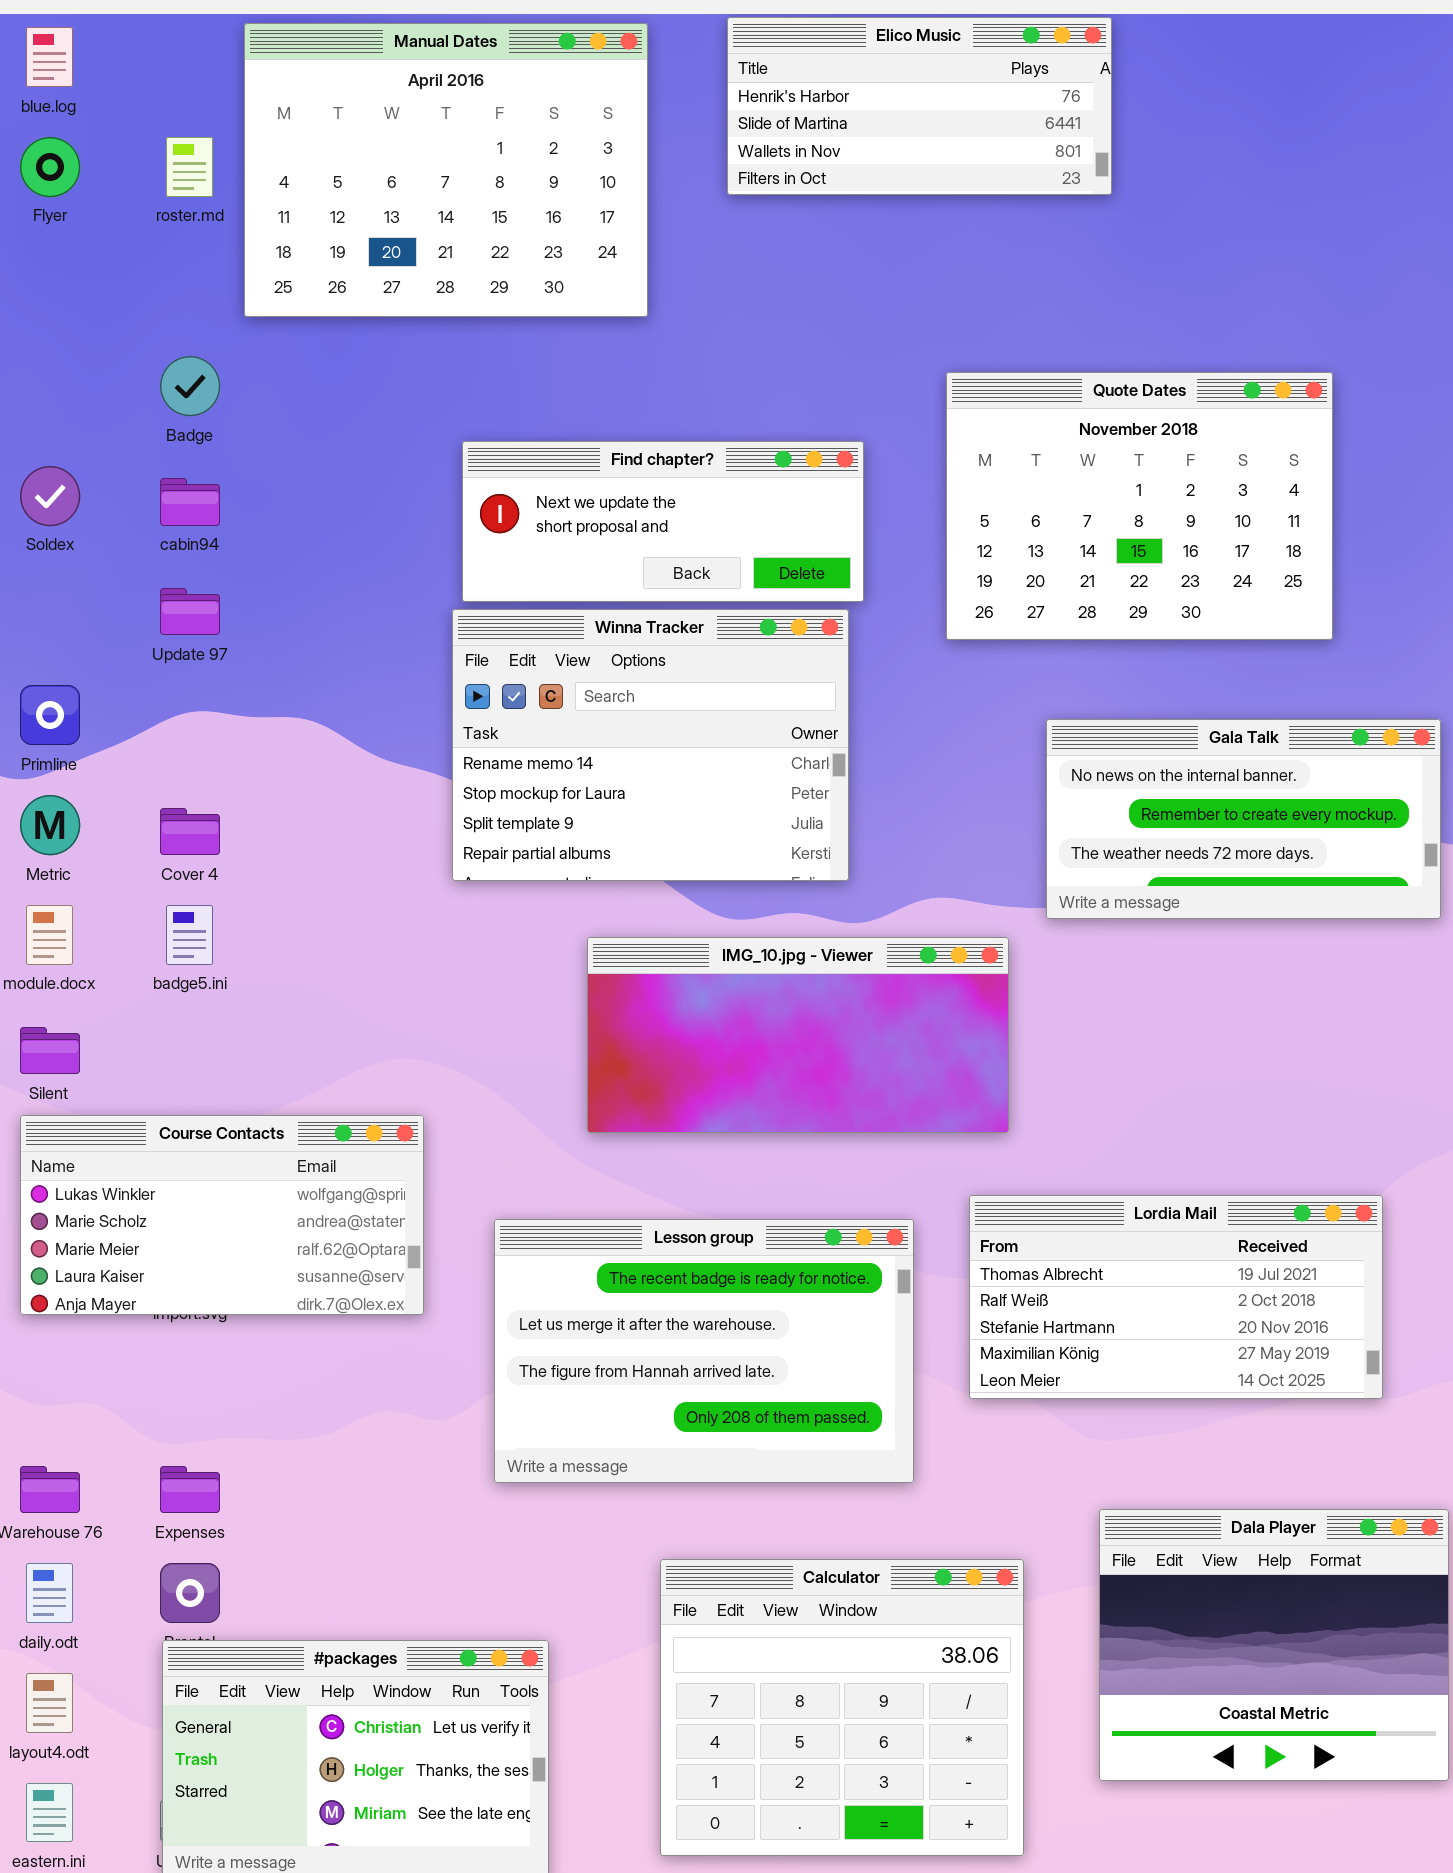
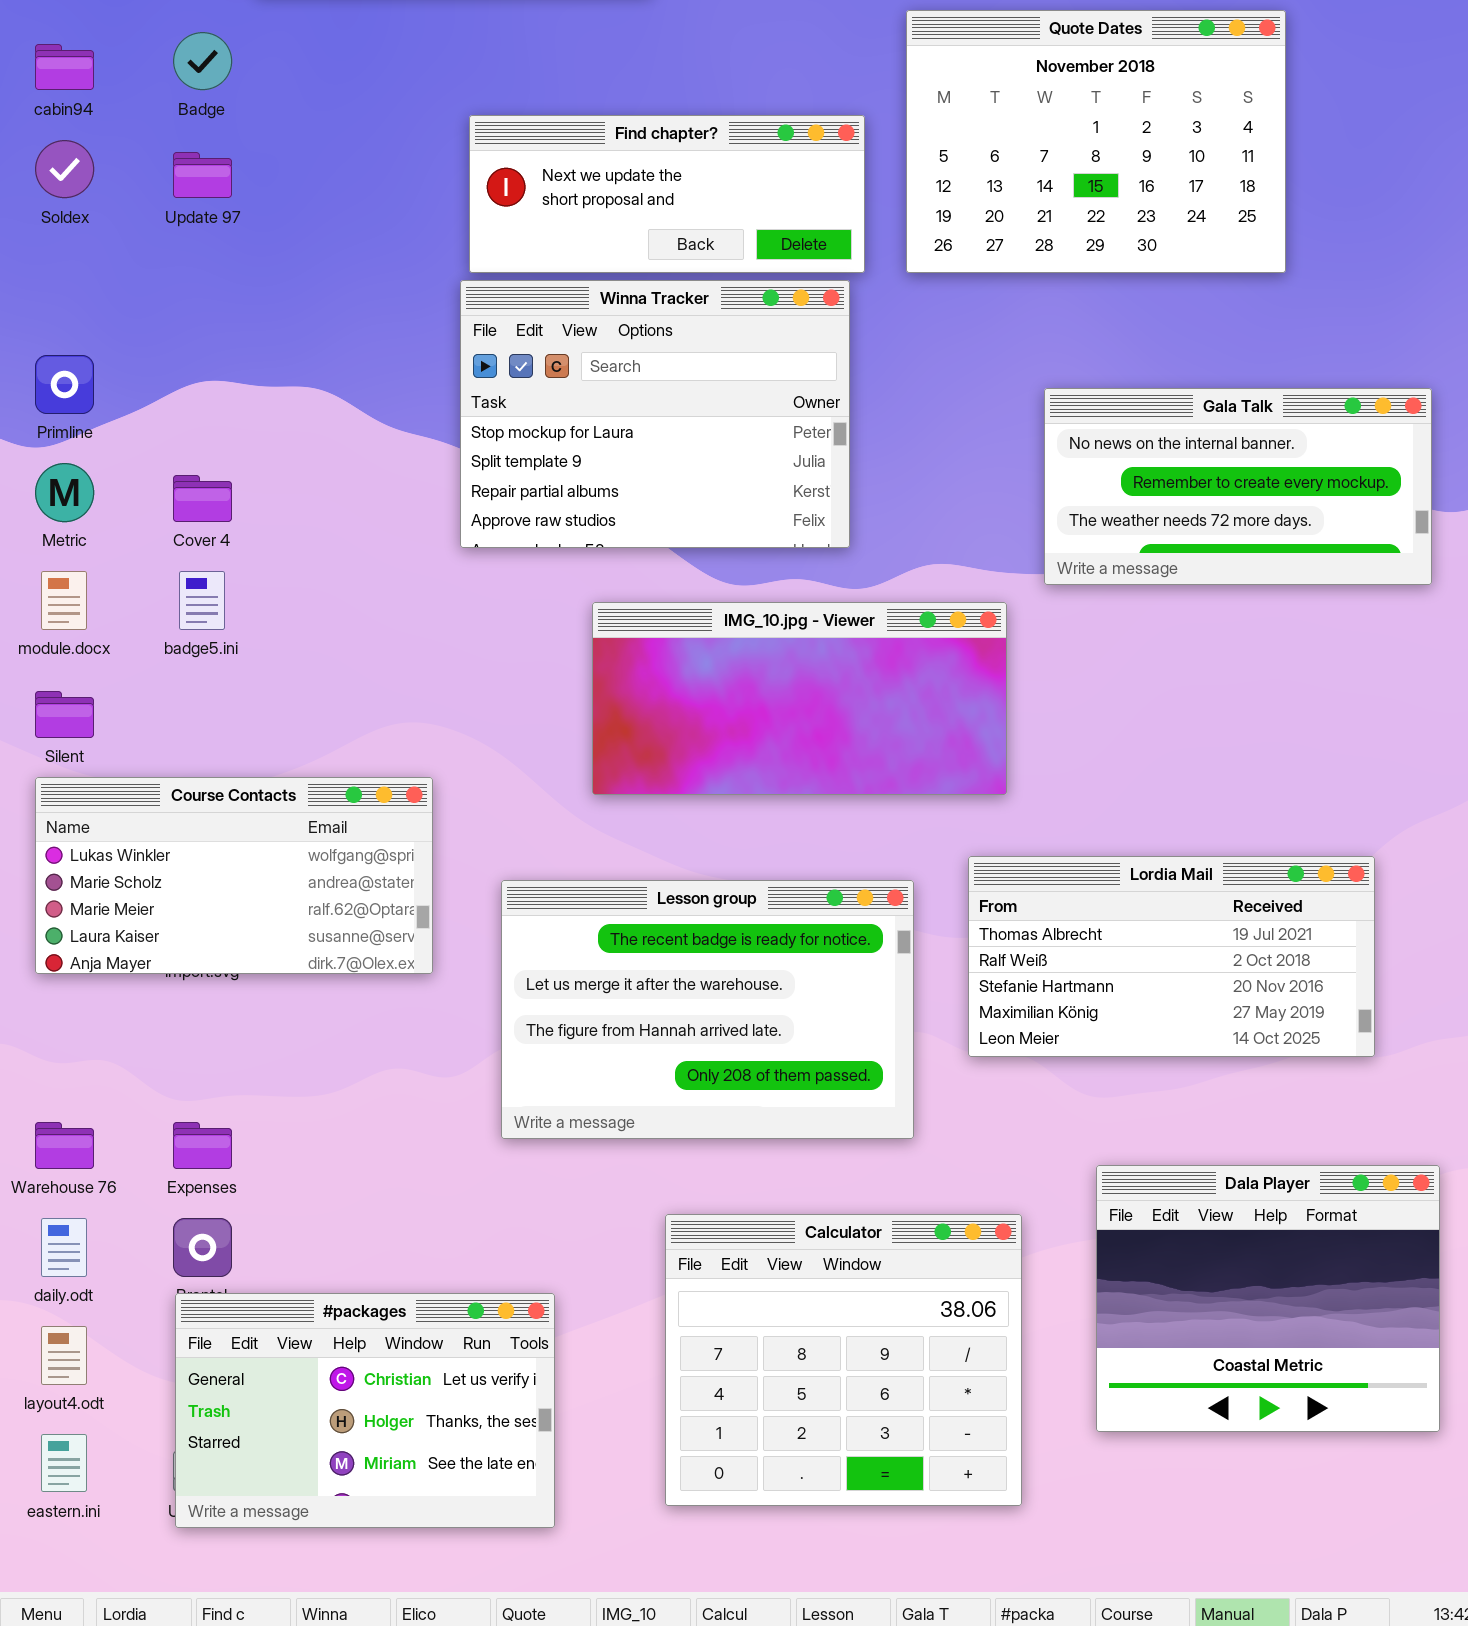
Quote Dates: [946,372,1333,640] -> [906,10,1286,273], moved
cabin94: [160,478,220,526] -> [35,44,94,90], moved
Update 97: [160,588,220,635] -> [173,152,232,198], moved
Winna Tracker: [452,609,849,881] -> [460,280,850,548], scrolled down 1 row

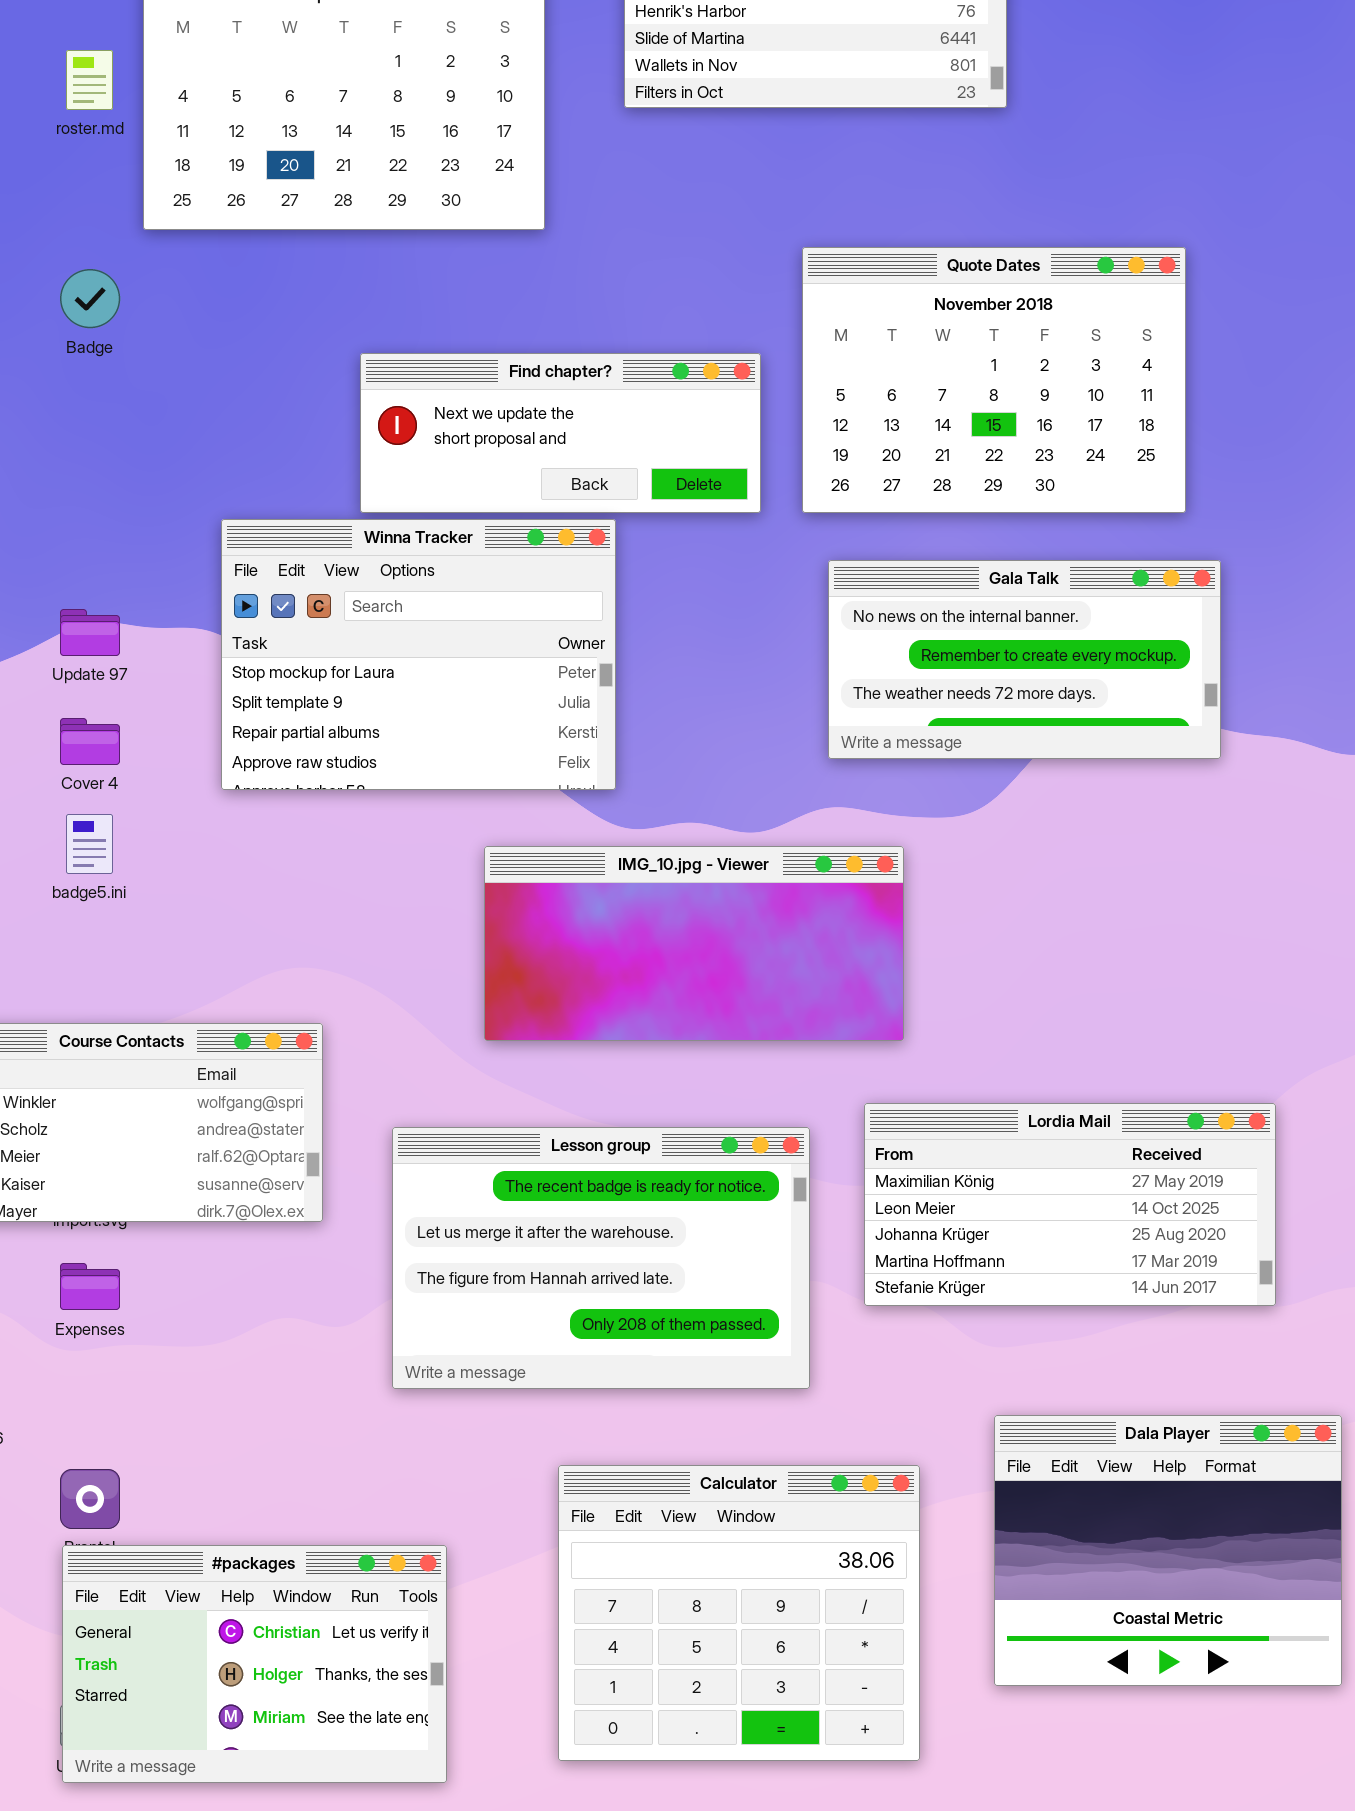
Update 97: [173,152,232,198] -> [60,609,120,656], moved
Winna Tracker: [460,280,850,548] -> [221,519,616,790], moved
Gala Talk: [1044,388,1432,585] -> [828,560,1221,759], moved
Lordia Mail: [968,856,1375,1057] -> [864,1103,1276,1306], scrolled down 3 rows
Expenses: [173,1122,232,1169] -> [60,1263,120,1310], moved

